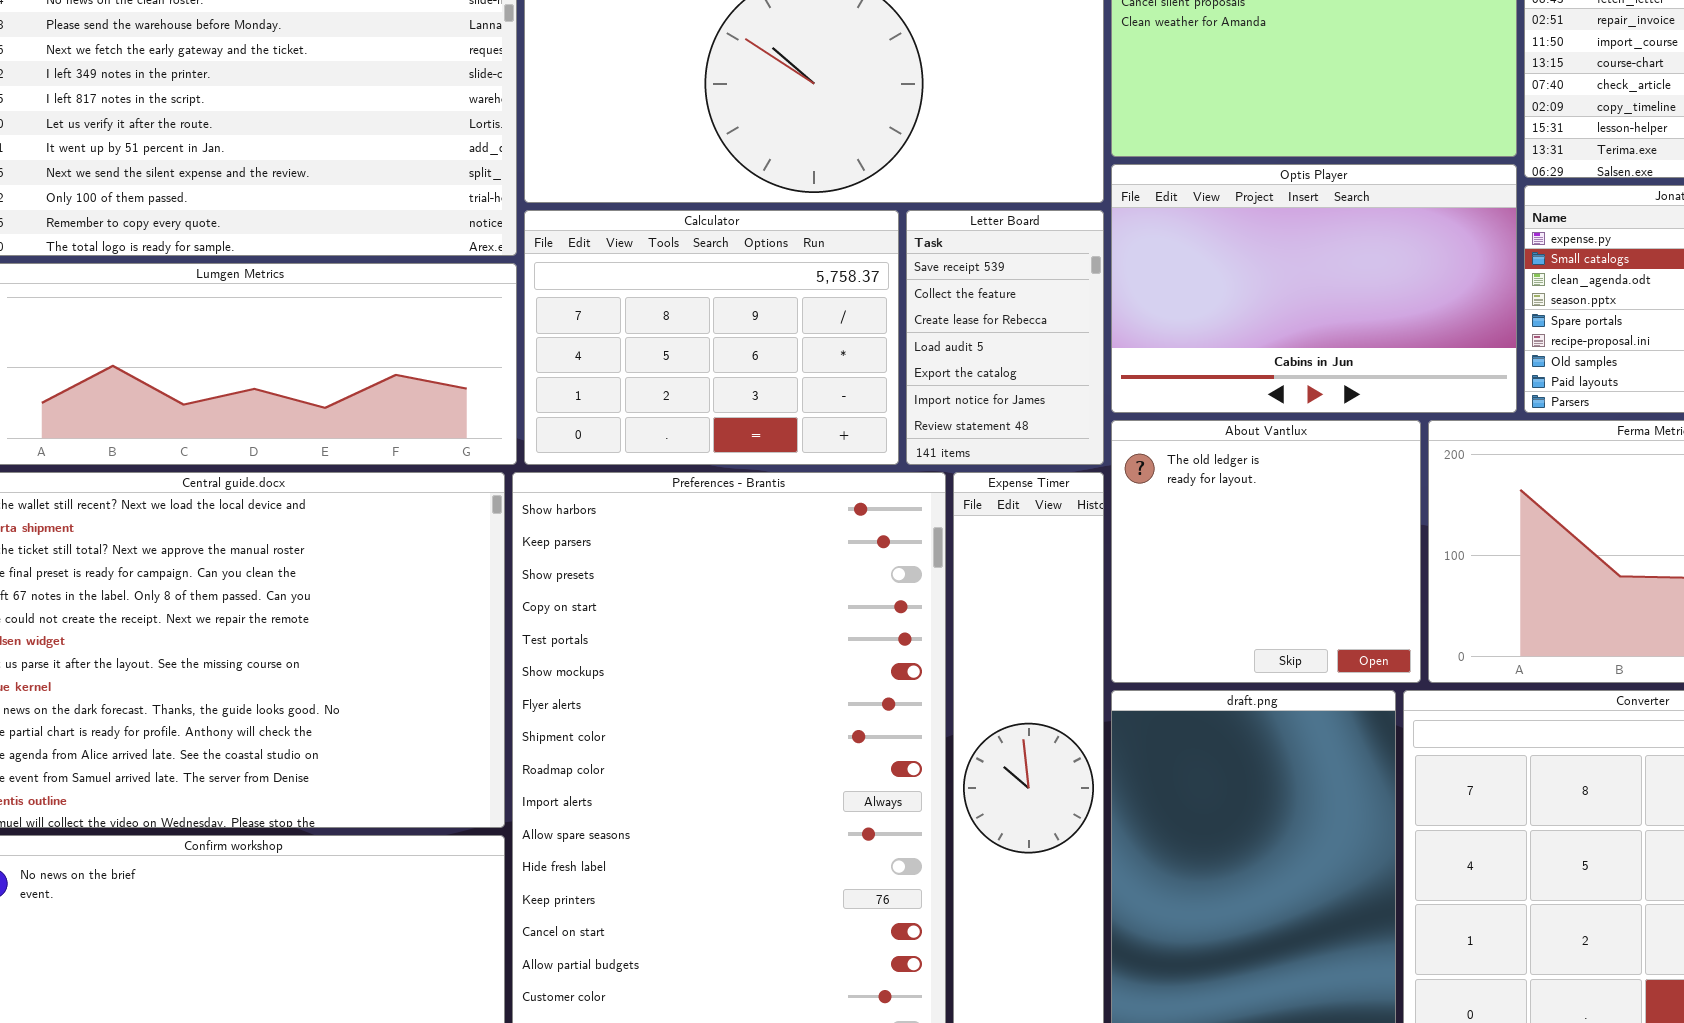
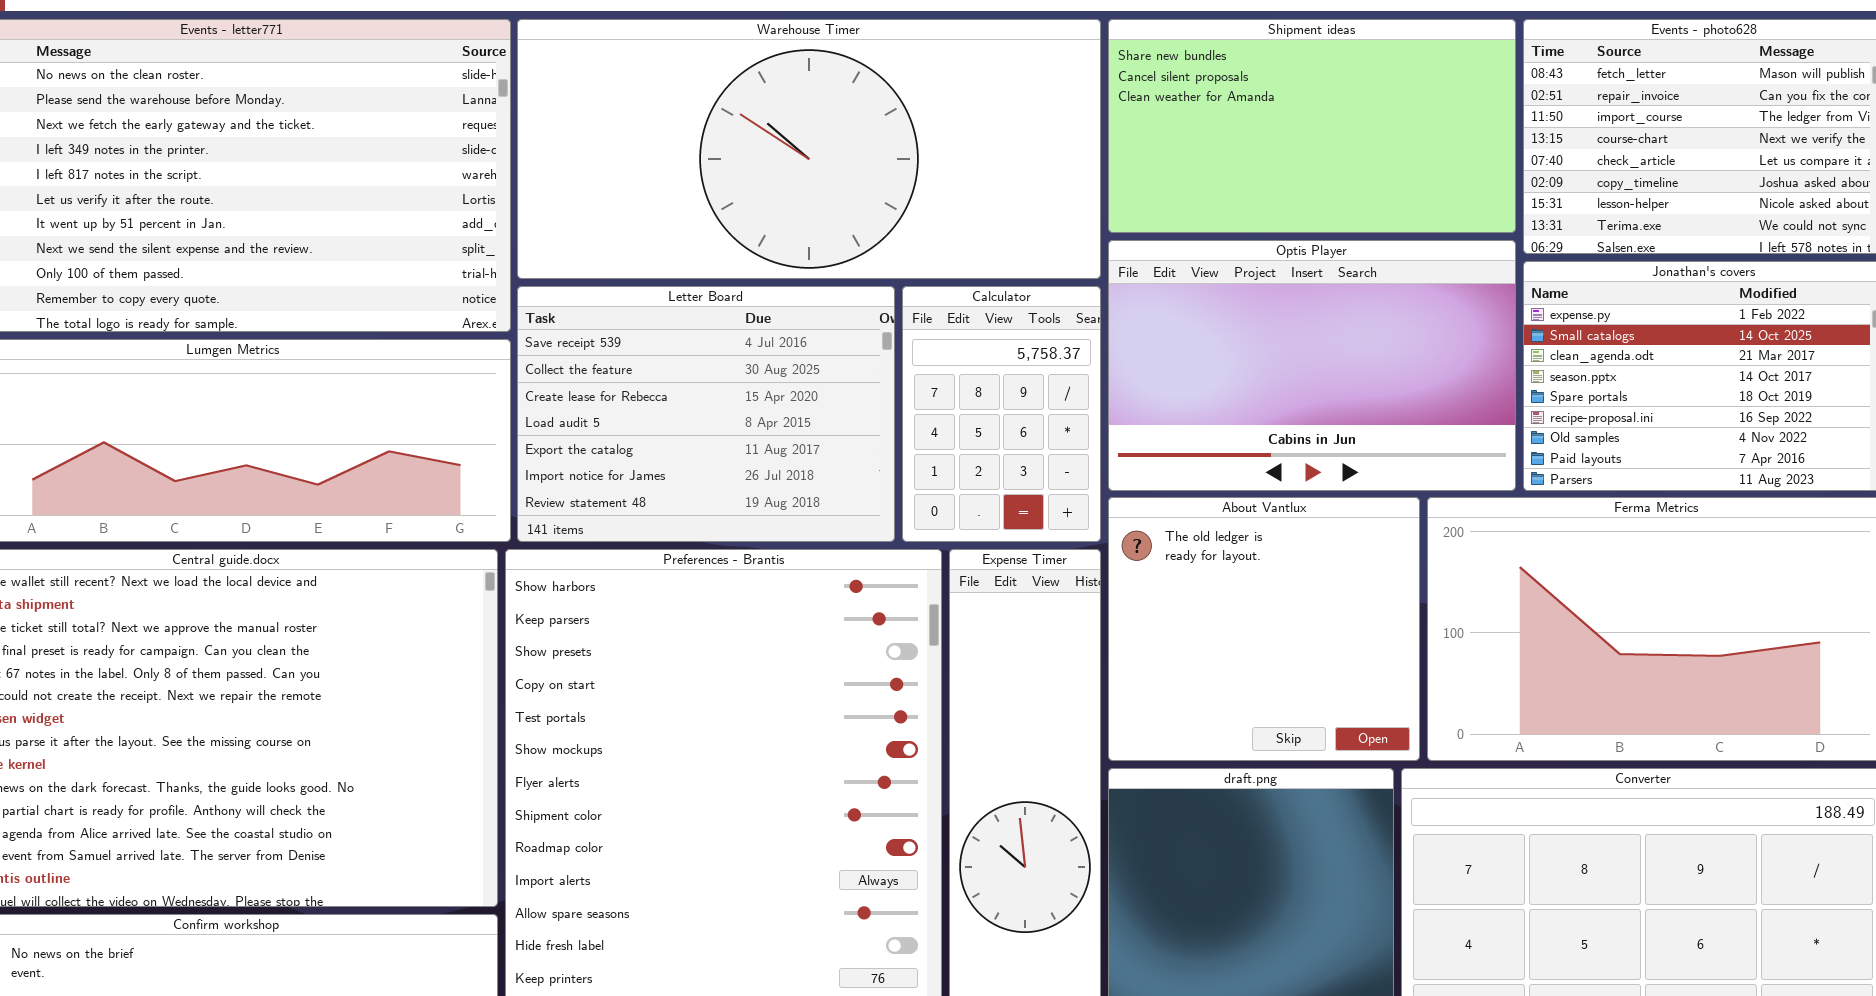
Calculator: [524,210,899,465] -> [902,286,1101,542], moved, resized
Letter Board: [906,210,1104,465] -> [517,286,895,542], moved, resized

